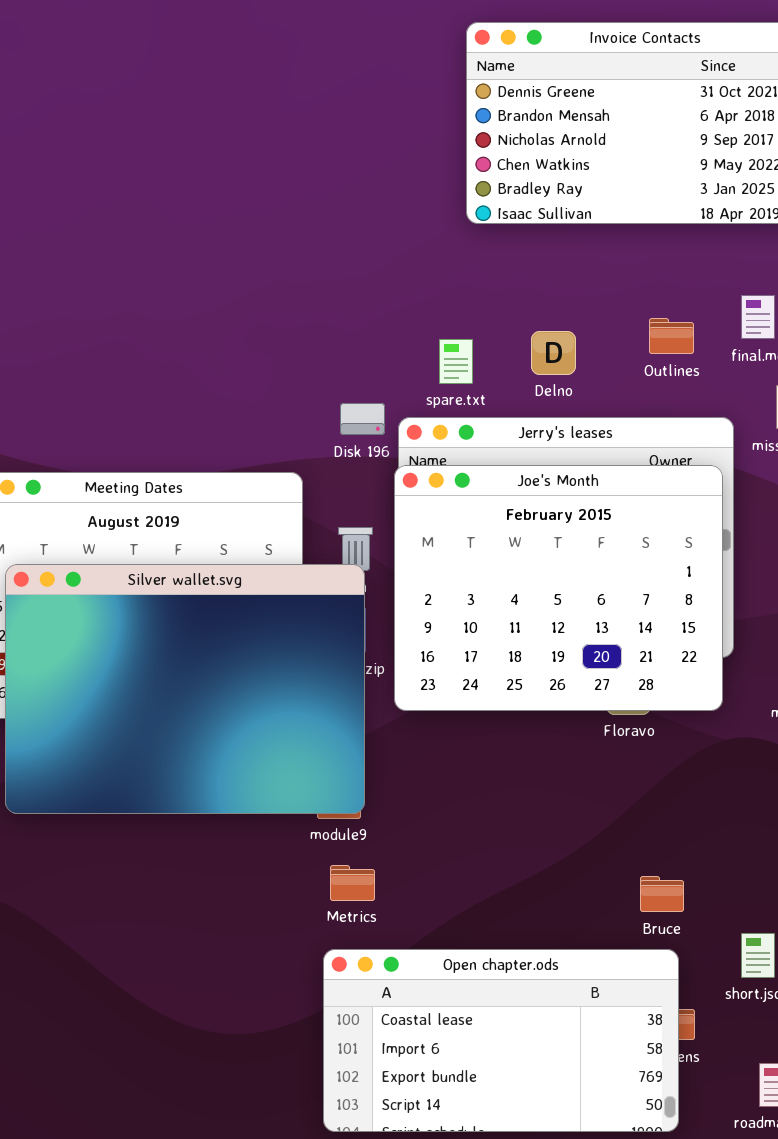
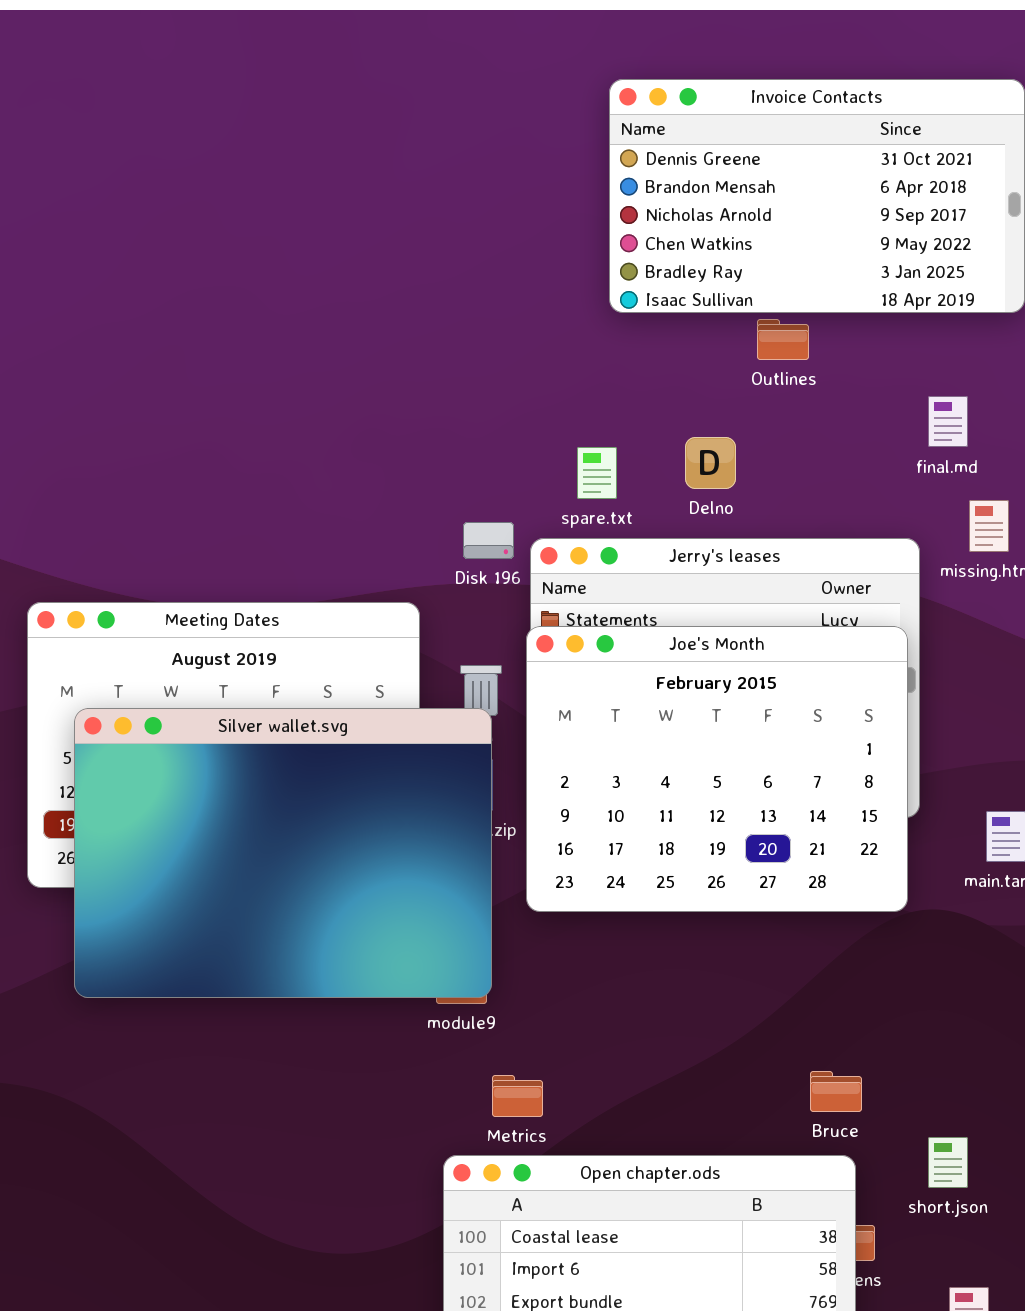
Outlines: [649,318,694,354] -> [757,319,809,360], moved
Joe's Month: [394,465,723,711] -> [526,626,908,912], moved
Metrics: [330,865,375,901] -> [492,1075,543,1117], moved

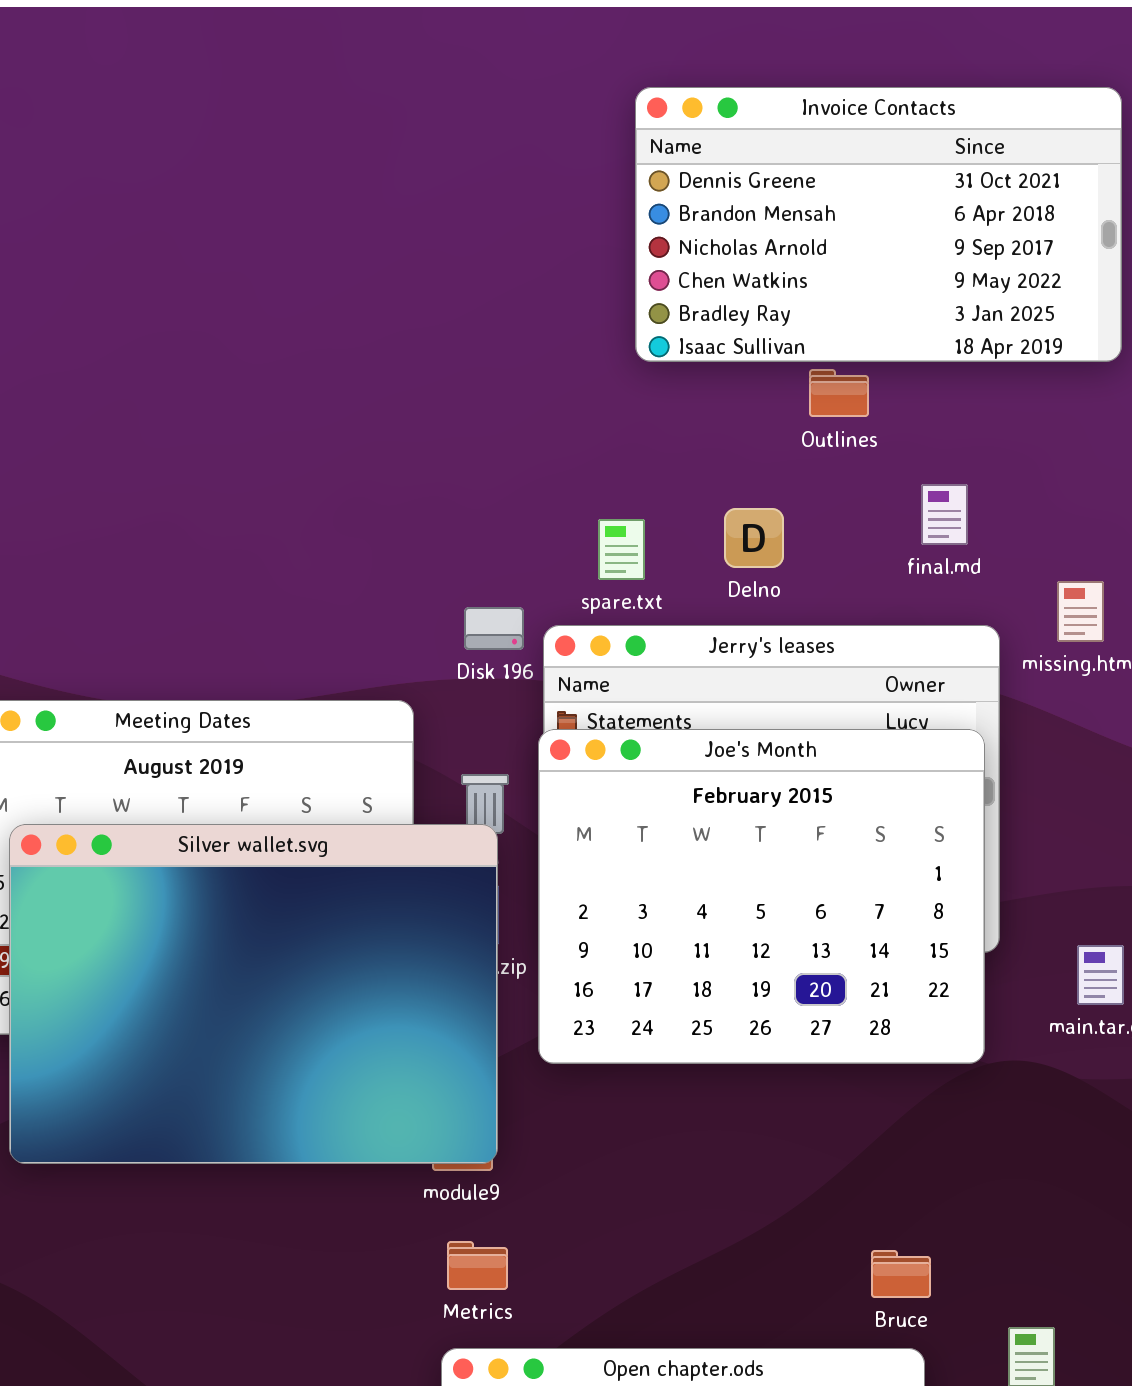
final.md: [928,396,968,447] -> [921,484,968,545], moved
Metrics: [492,1075,543,1117] -> [447,1241,508,1290], moved

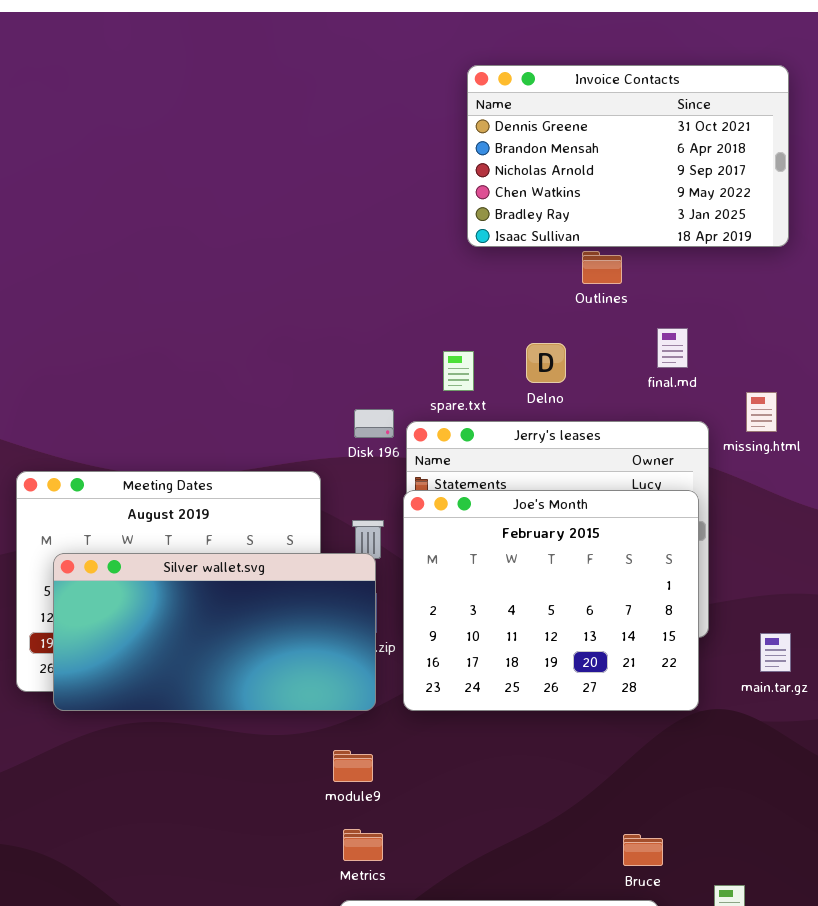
Silver wallet.svg: [9,824,498,1164] -> [53,553,376,711], resized

